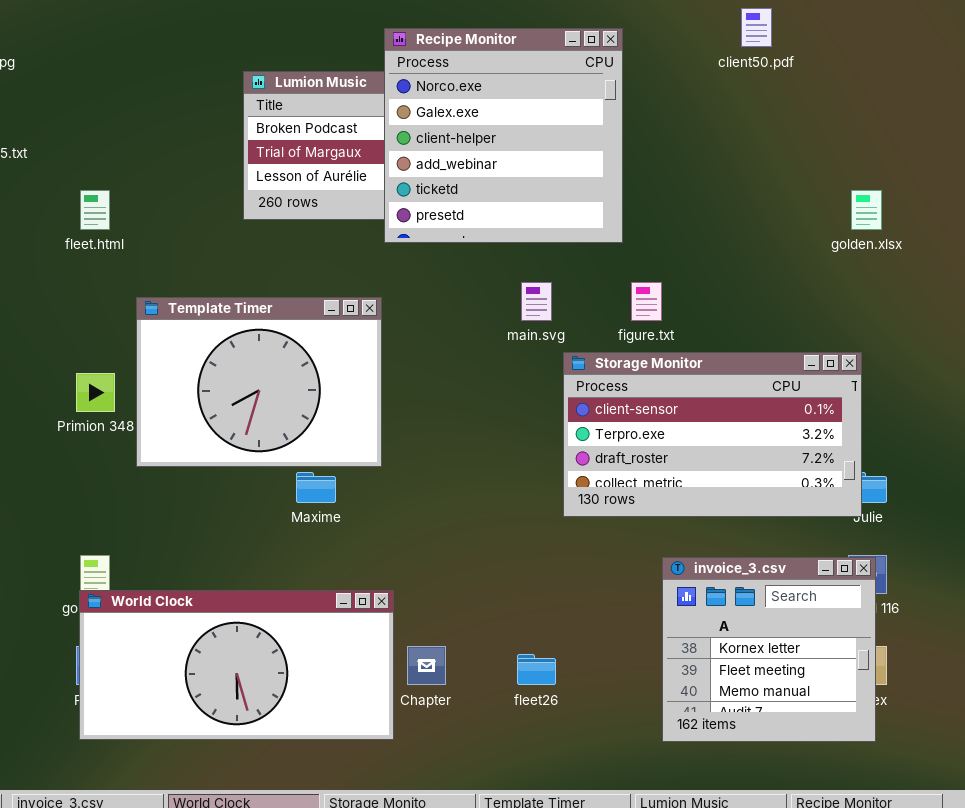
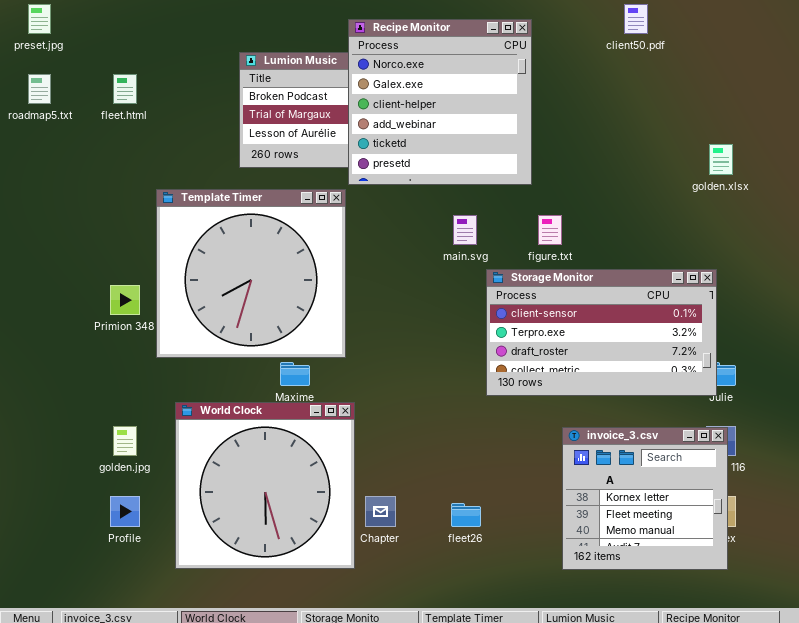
fleet.html: [80,190,110,230] -> [113,74,137,104], moved
Template Timer: [136,297,382,467] -> [156,189,346,358], resized
World Clock: [79,590,394,740] -> [175,402,355,569], resized

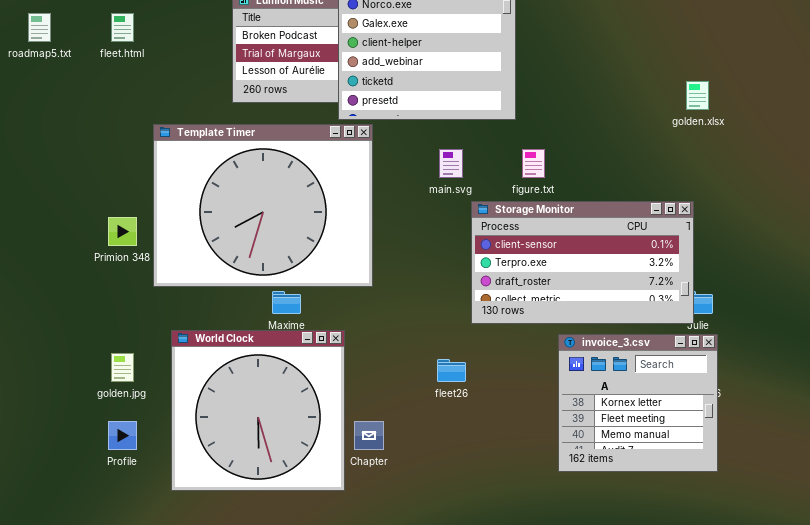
Template Timer: [156,189,346,358] -> [153,124,373,287], resized
invoice_3.csv: [562,427,728,570] -> [558,334,718,472], moved
fleet26: [451,503,481,527] -> [437,359,466,382], moved

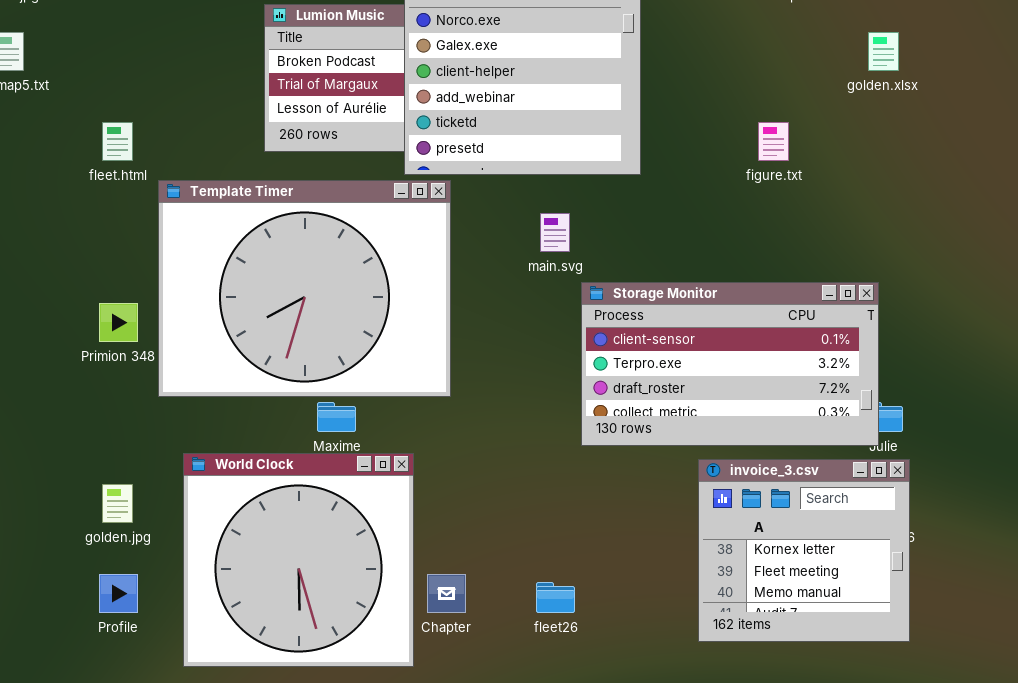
fleet.html: [111,13,134,42] -> [102,122,133,161], moved
golden.xlsx: [686,81,709,110] -> [868,32,899,71], moved
figure.txt: [522,149,545,178] -> [758,122,789,161], moved
fleet26: [437,359,466,382] -> [536,582,575,613], moved

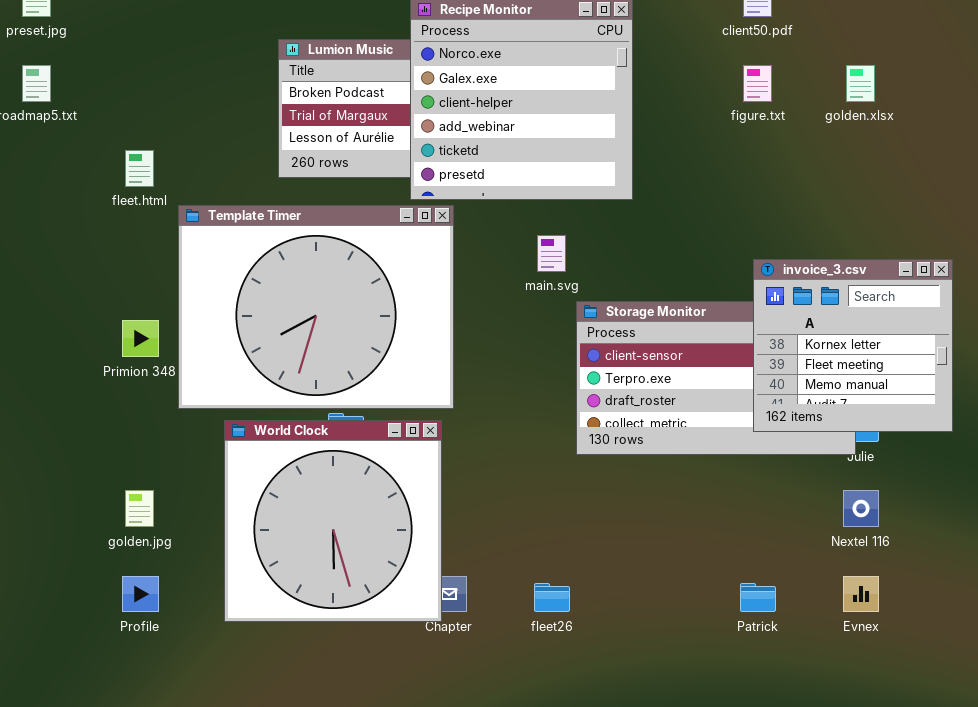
figure.txt: [758,122,789,161] -> [743,65,772,102], moved
World Clock: [183,453,414,667] -> [224,420,442,622], moved
invoice_3.csv: [698,459,910,642] -> [753,259,953,432], moved

